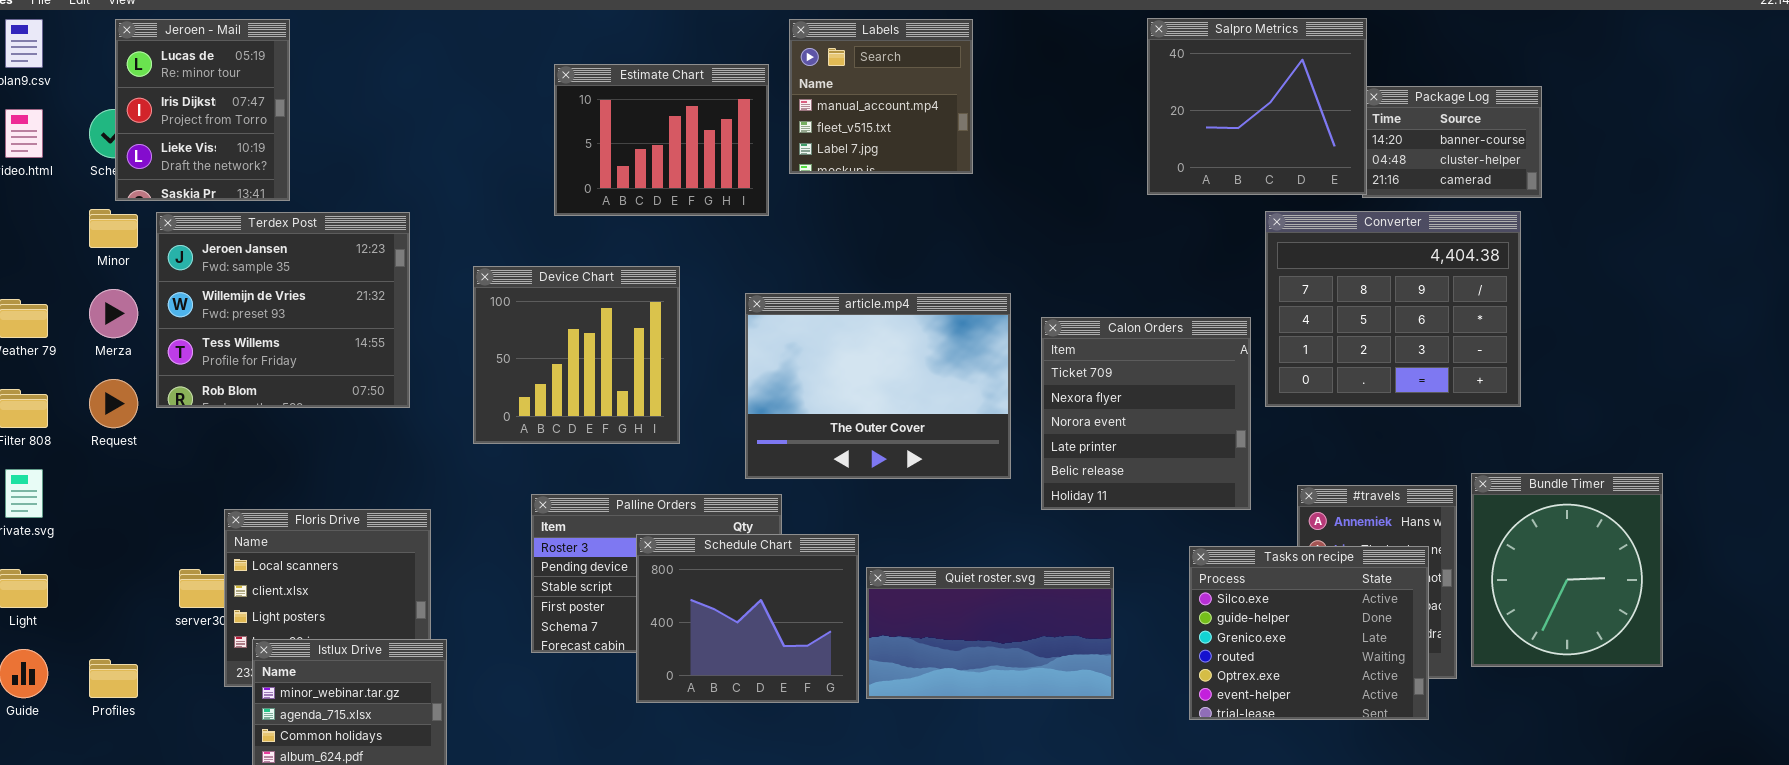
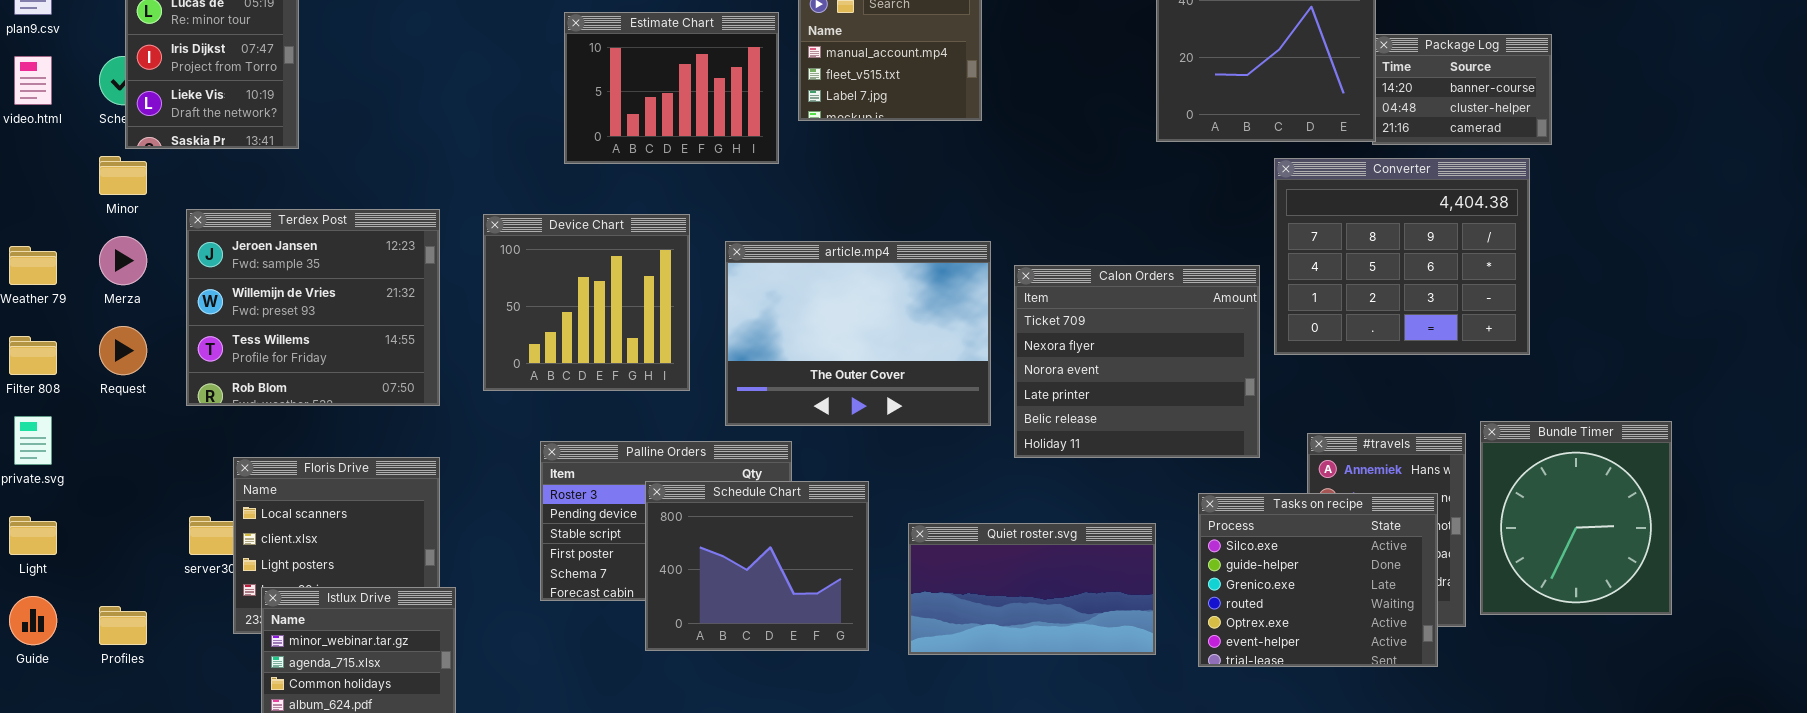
Terdex Post: [156,212,410,408] -> [186,209,440,406], moved
article.mp4: [745,293,1011,479] -> [725,241,991,426], moved
Calon Orders: [1041,317,1251,510] -> [1014,265,1260,458], resized
Quiet roster.svg: [866,567,1114,699] -> [908,523,1156,655], moved

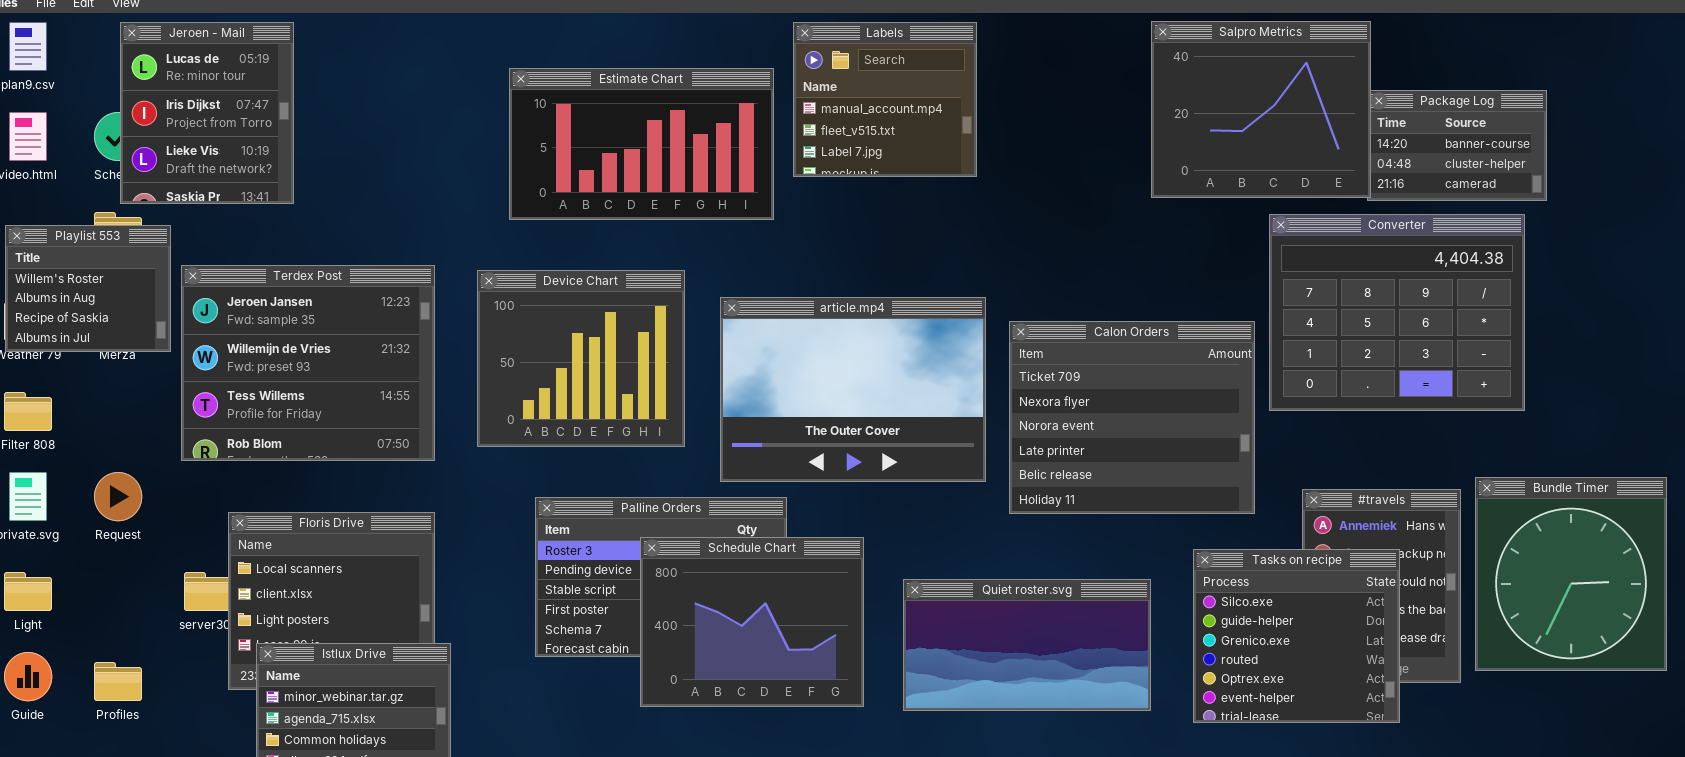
Estimate Chart: [564,12,779,164] -> [509,68,774,220], resized
Playlist 553: none -> [5,225,171,352], opened
Request: [99,326,147,375] -> [94,472,142,521], moved
Tasks on recipe: [1198,493,1438,667] -> [1193,549,1400,723], resized

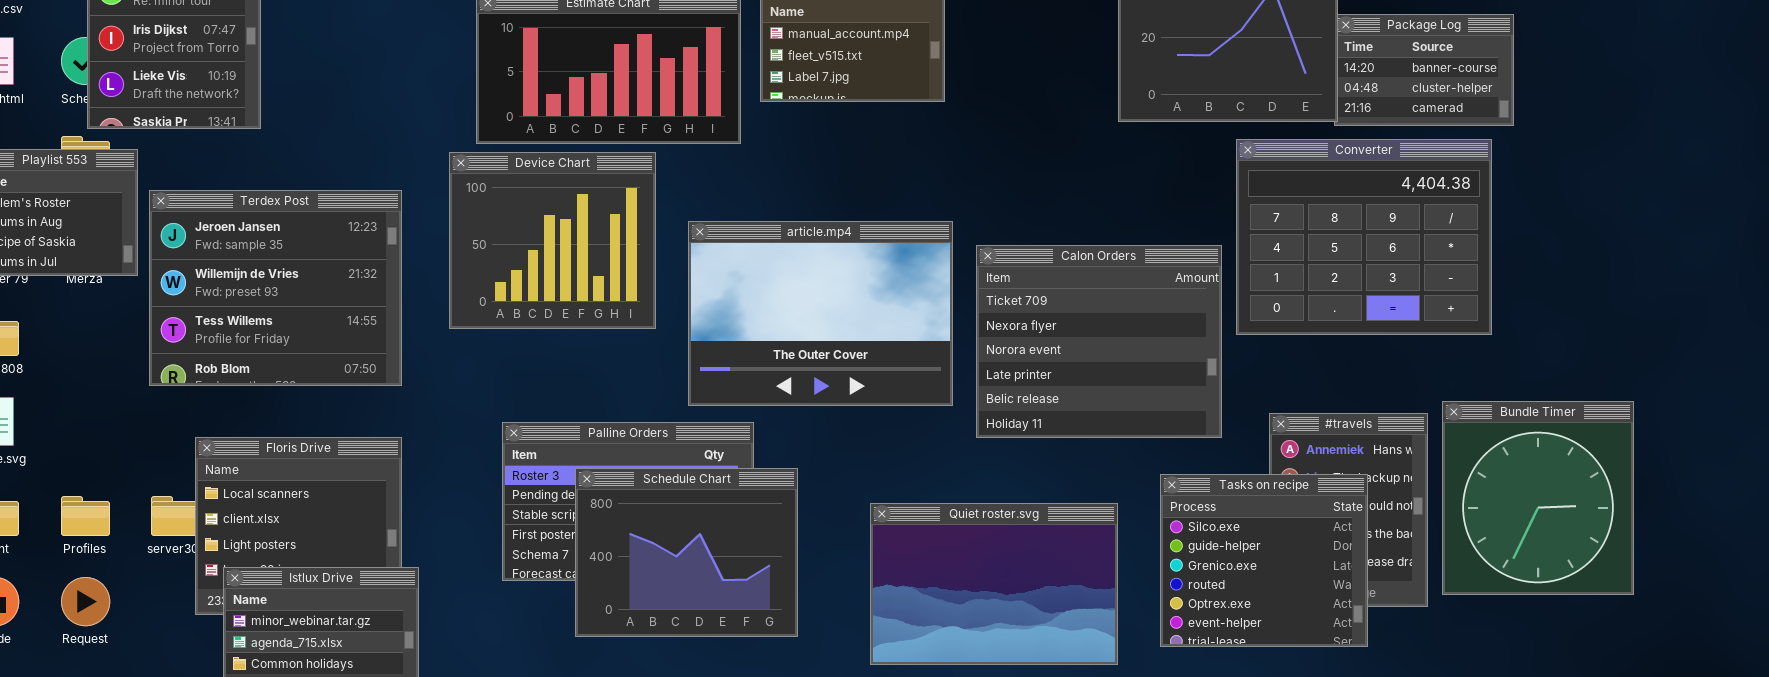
Device Chart: [477,270,685,447] -> [449,152,656,329], moved
Request: [94,472,142,521] -> [61,577,110,626], moved
Schedule Chart: [640,537,864,707] -> [575,468,798,637], moved
Quiet roster.svg: [903,579,1151,711] -> [870,503,1118,665], resized
Profiles: [94,662,142,701] -> [61,496,110,536], moved

